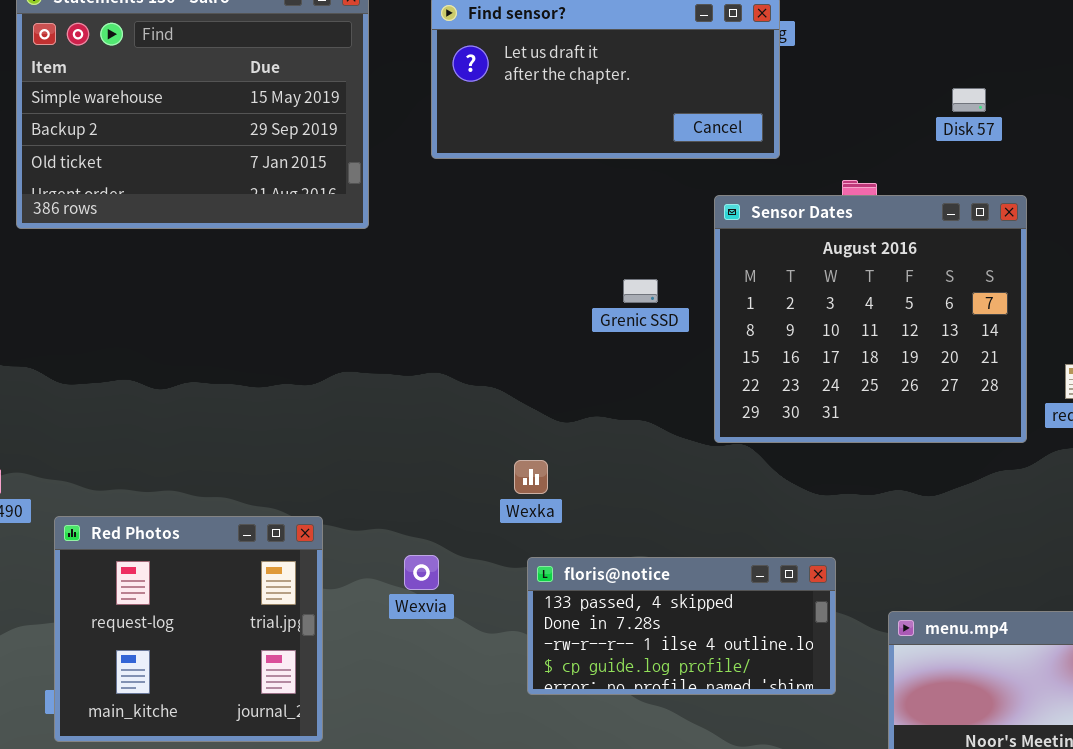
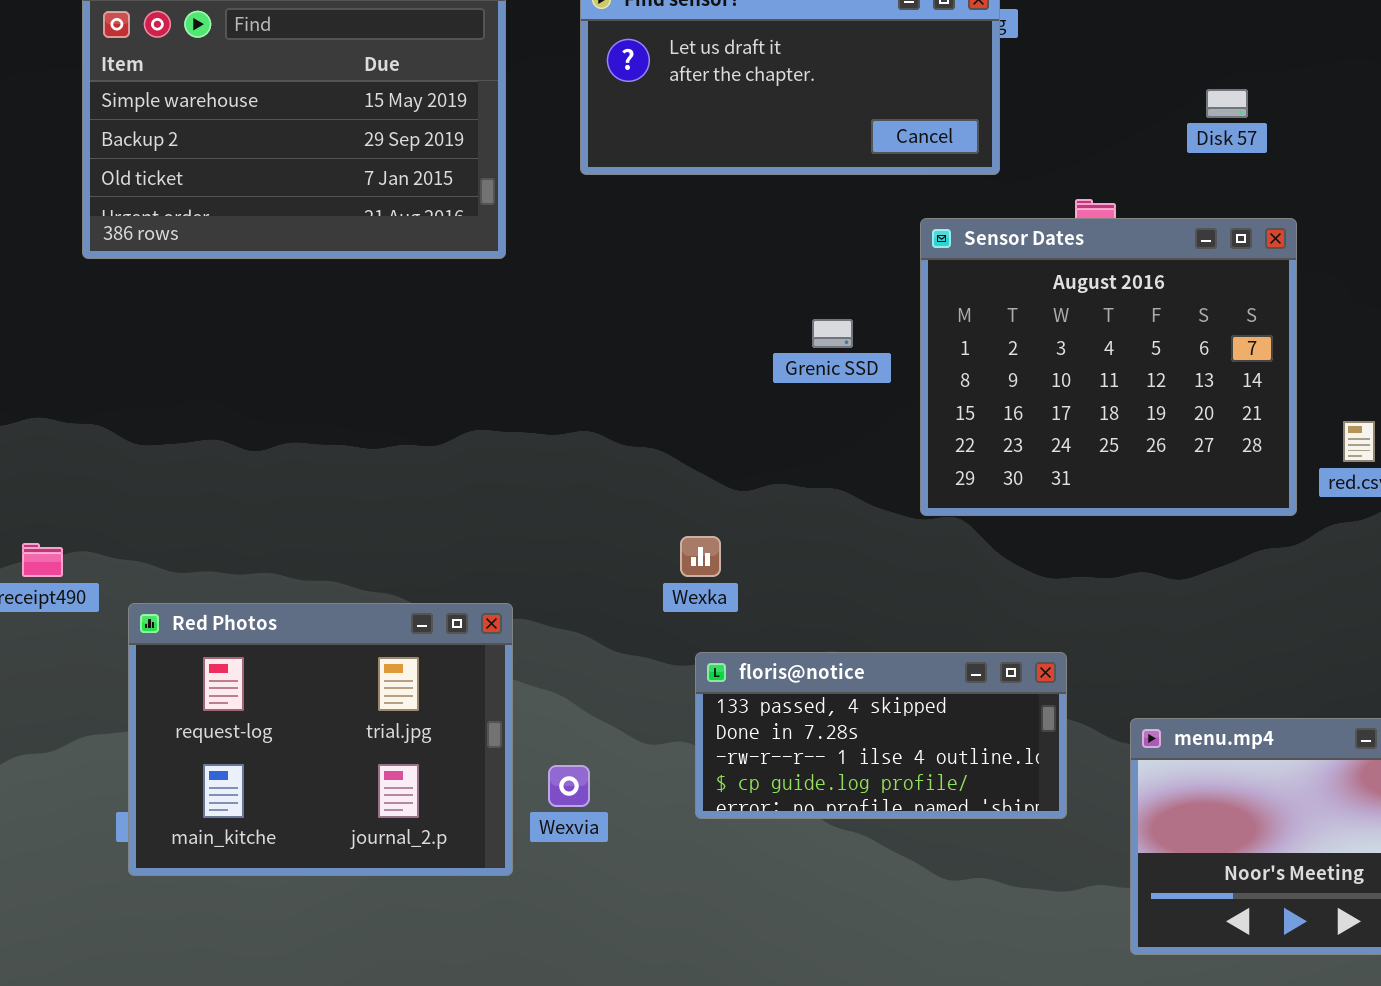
Red Photos: [54,516,323,742] -> [128,603,513,876], resized
Wexvia: [404,555,439,590] -> [548,765,590,807], moved

